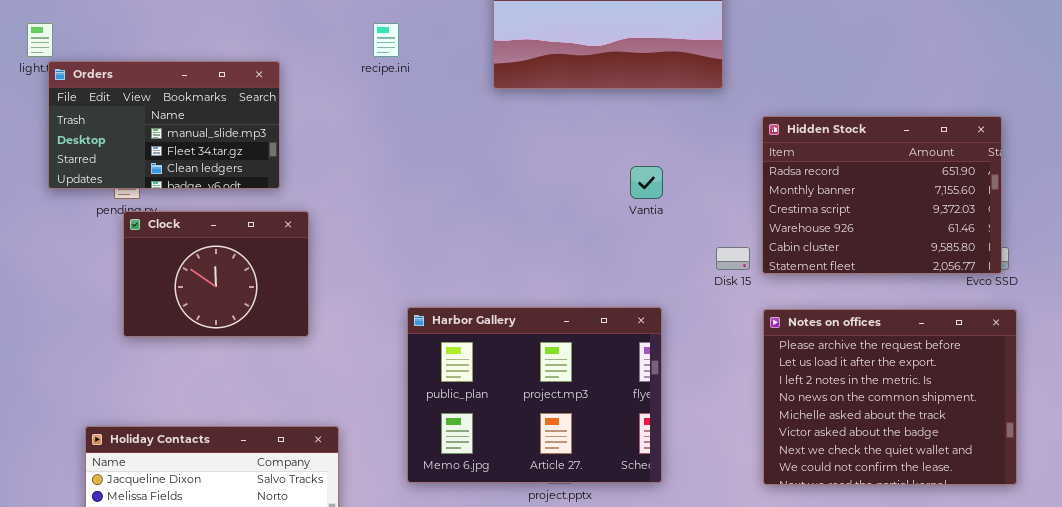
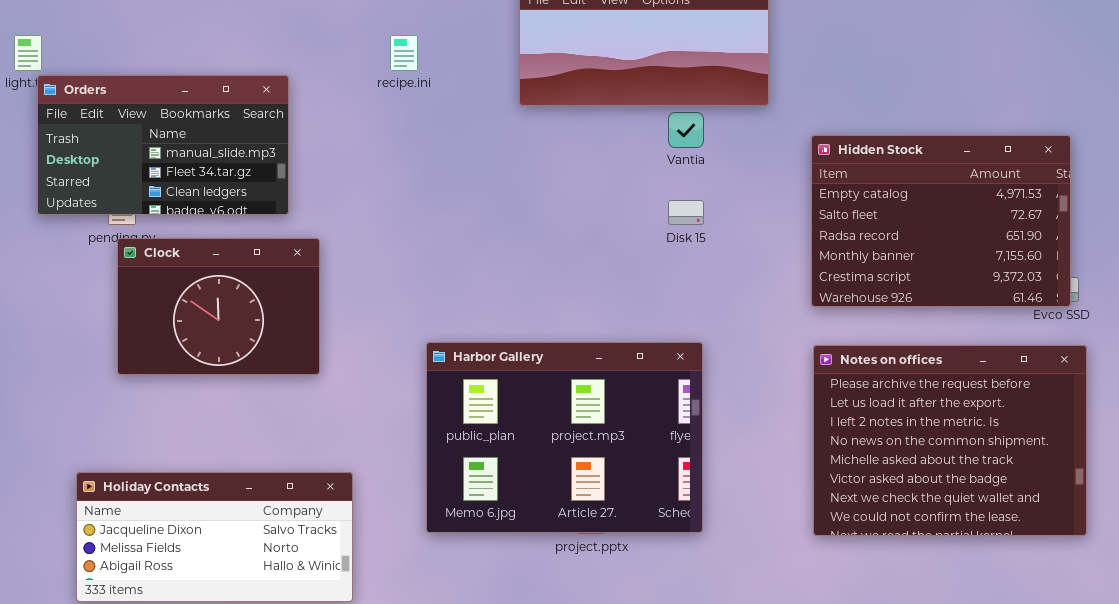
Hidden Stock: [762,116,1002,274] -> [811,135,1071,307], scrolled up 2 rows
Vantia: [630,166,663,199] -> [668,112,704,148], moved
Disk 15: [716,247,750,270] -> [668,200,704,225], moved

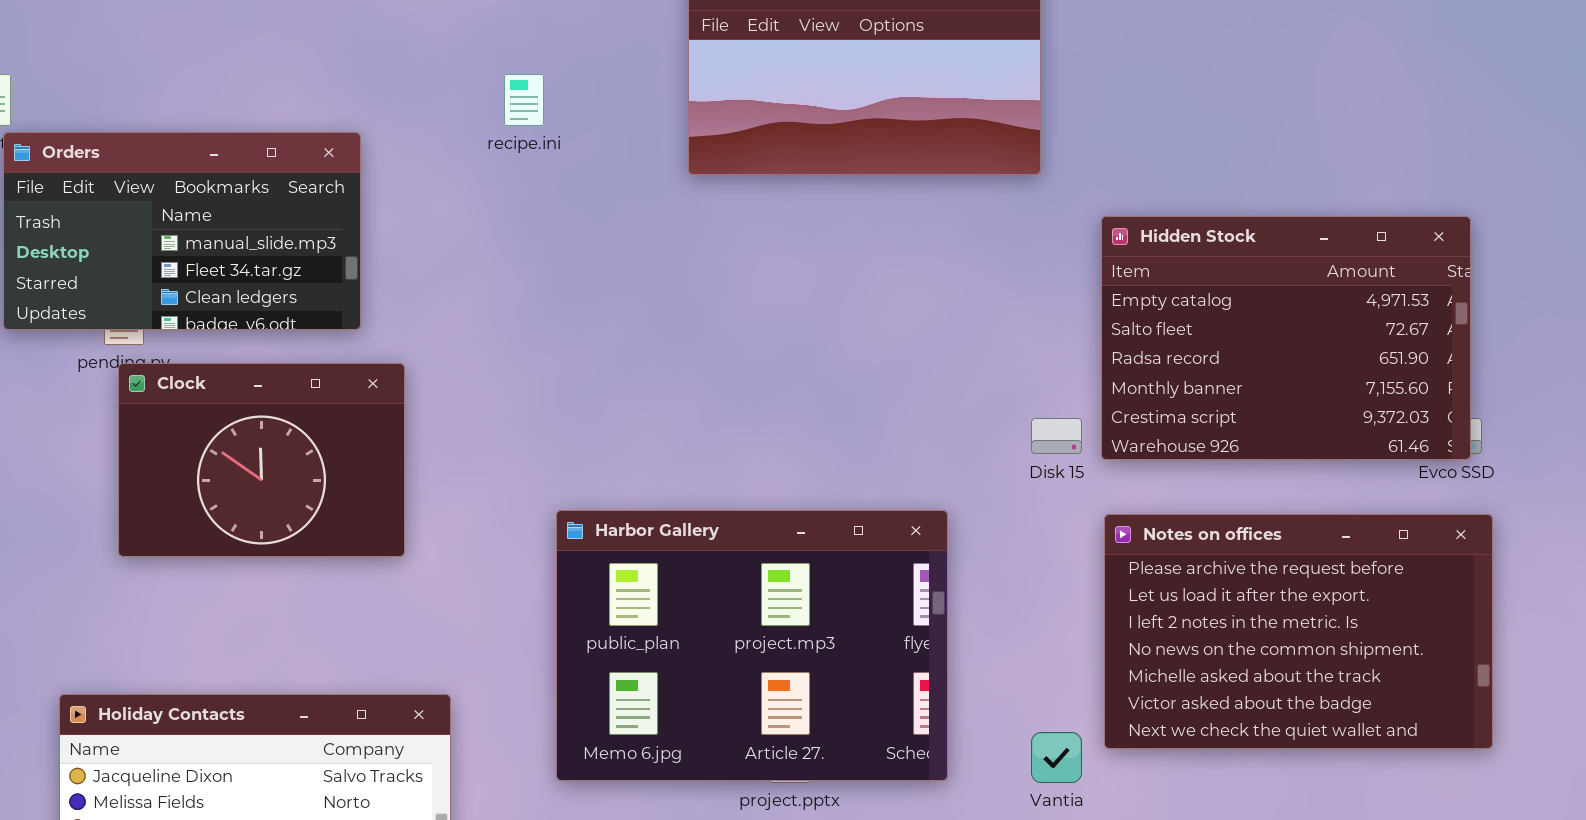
Vantia: [668,112,704,148] -> [1031,732,1082,783], moved
Disk 15: [668,200,704,225] -> [1031,418,1082,454], moved
Notes on offices: [813,345,1087,536] -> [1104,514,1493,749], resized

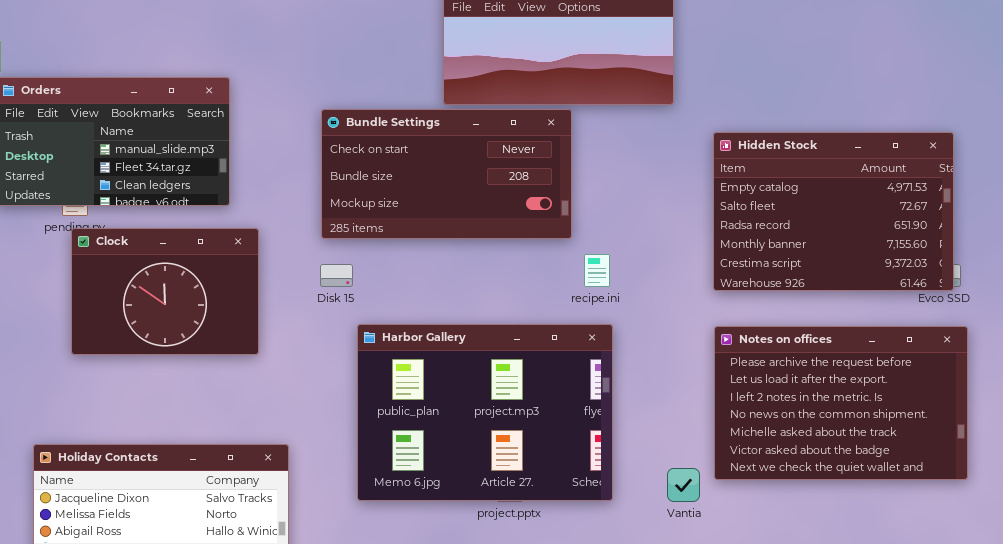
recipe.ini: [504,74,544,126] -> [584,254,610,287], moved
Bundle Settings: none -> [321,109,572,239], opened
Disk 15: [1031,418,1082,454] -> [320,264,353,287], moved

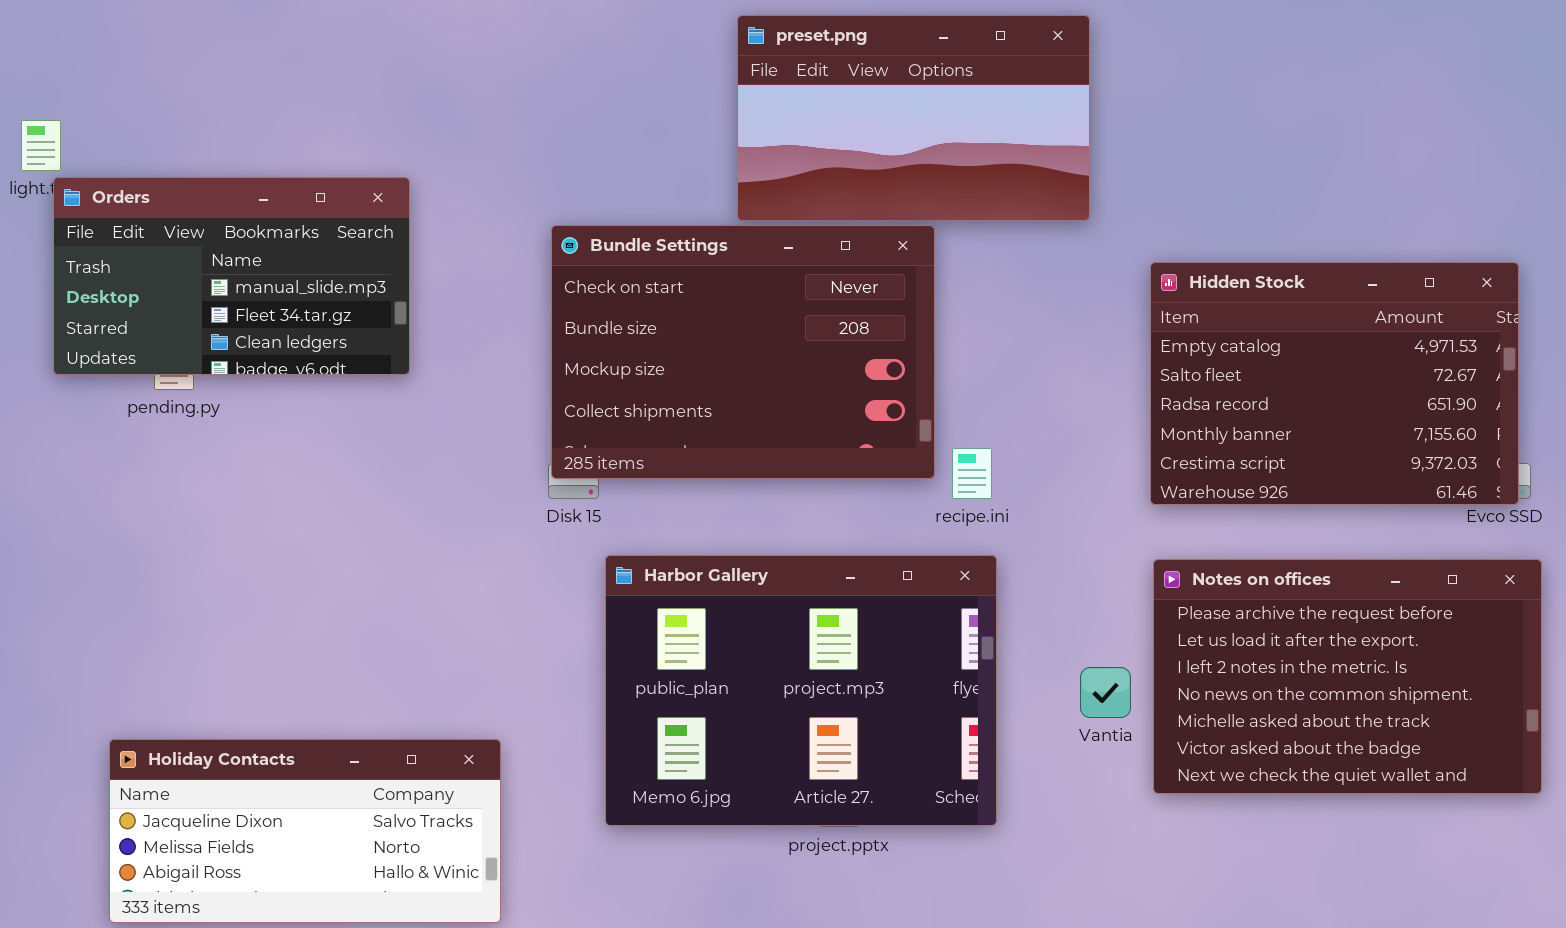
Bundle Settings: [321,109,572,239] -> [551,225,935,479], resized
Clock: [71,228,259,355] -> none, closed
Vantia: [667,468,700,502] -> [1080,667,1131,718], moved

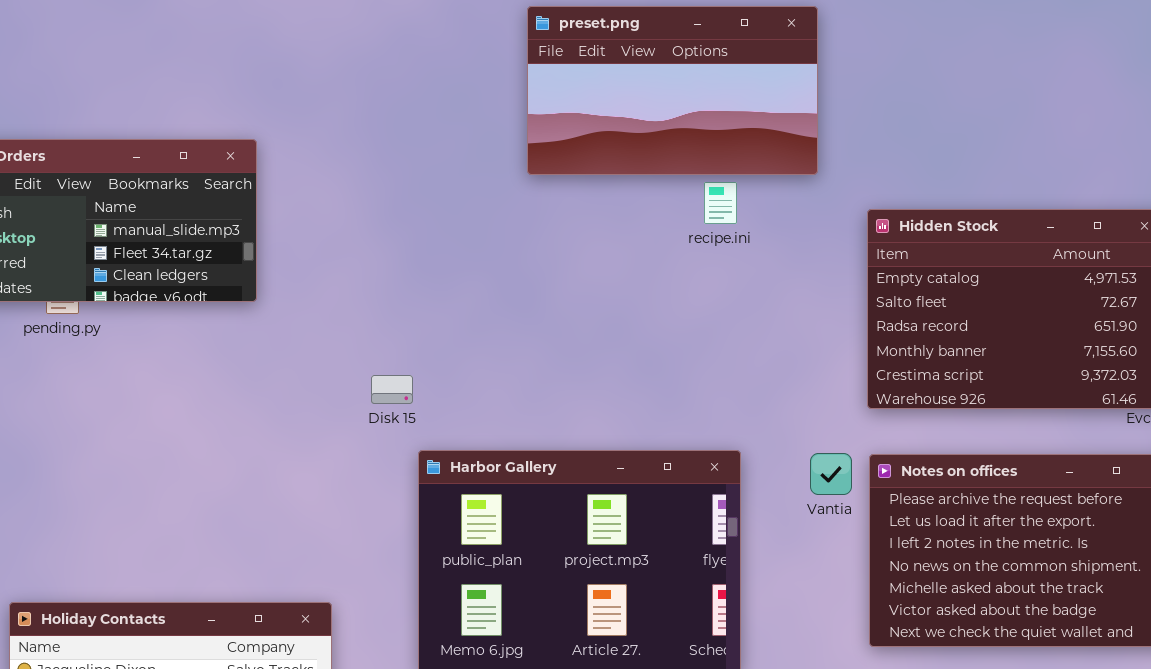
Bundle Settings: [551,225,935,479] -> none, closed
recipe.ini: [952,448,992,499] -> [704,182,737,224], moved
Vantia: [1080,667,1131,718] -> [810,453,852,495], moved

